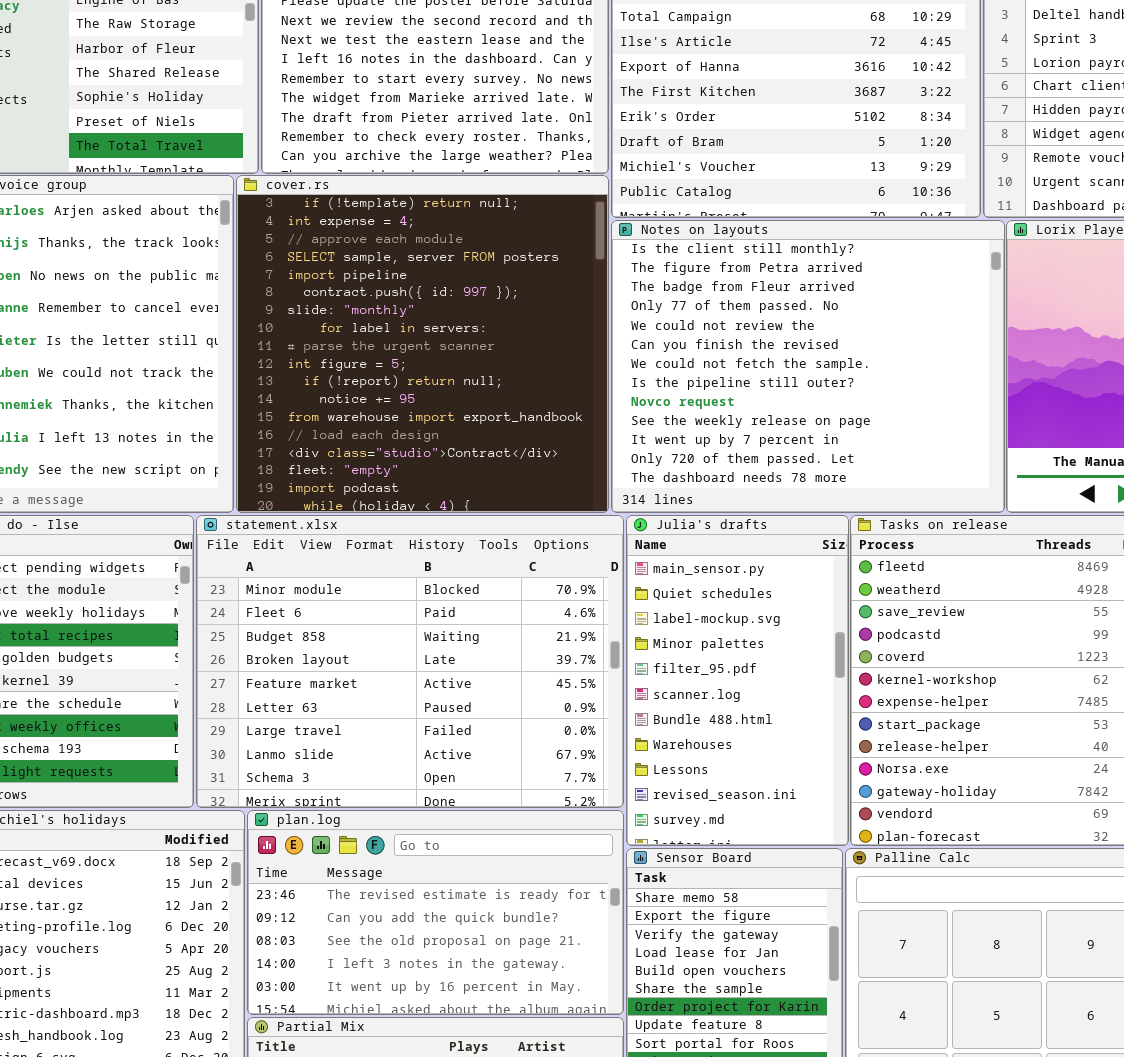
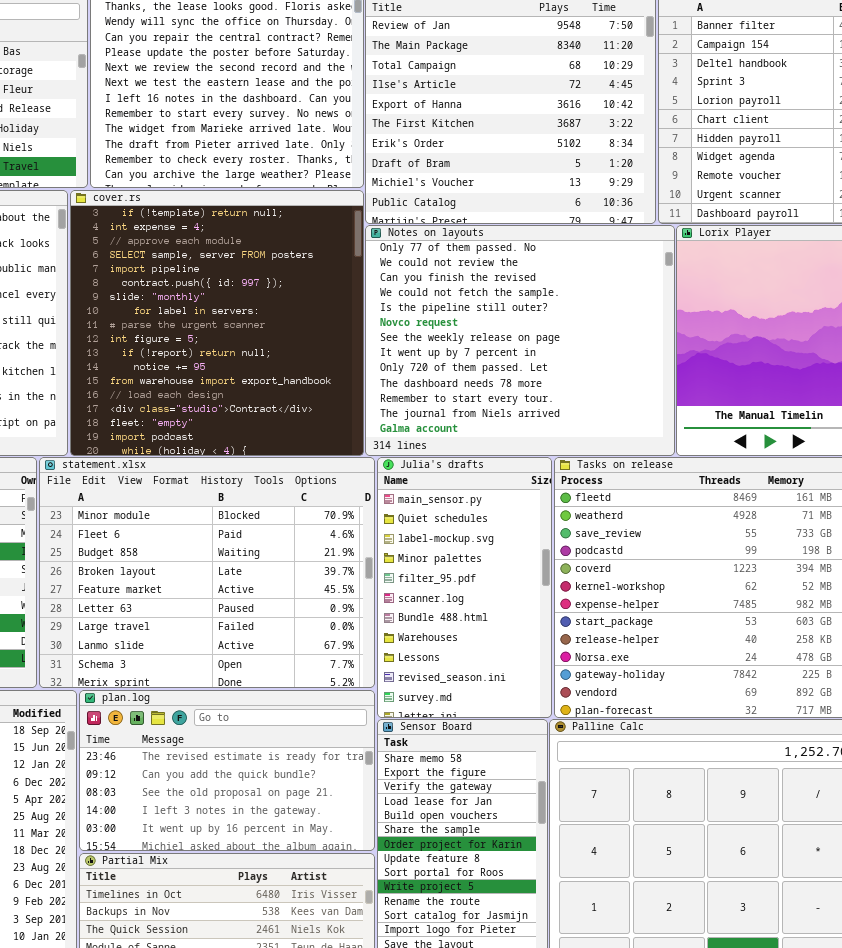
Notes on layouts: [611,220,1005,513] -> [365,225,675,456], scrolled down 3 rows

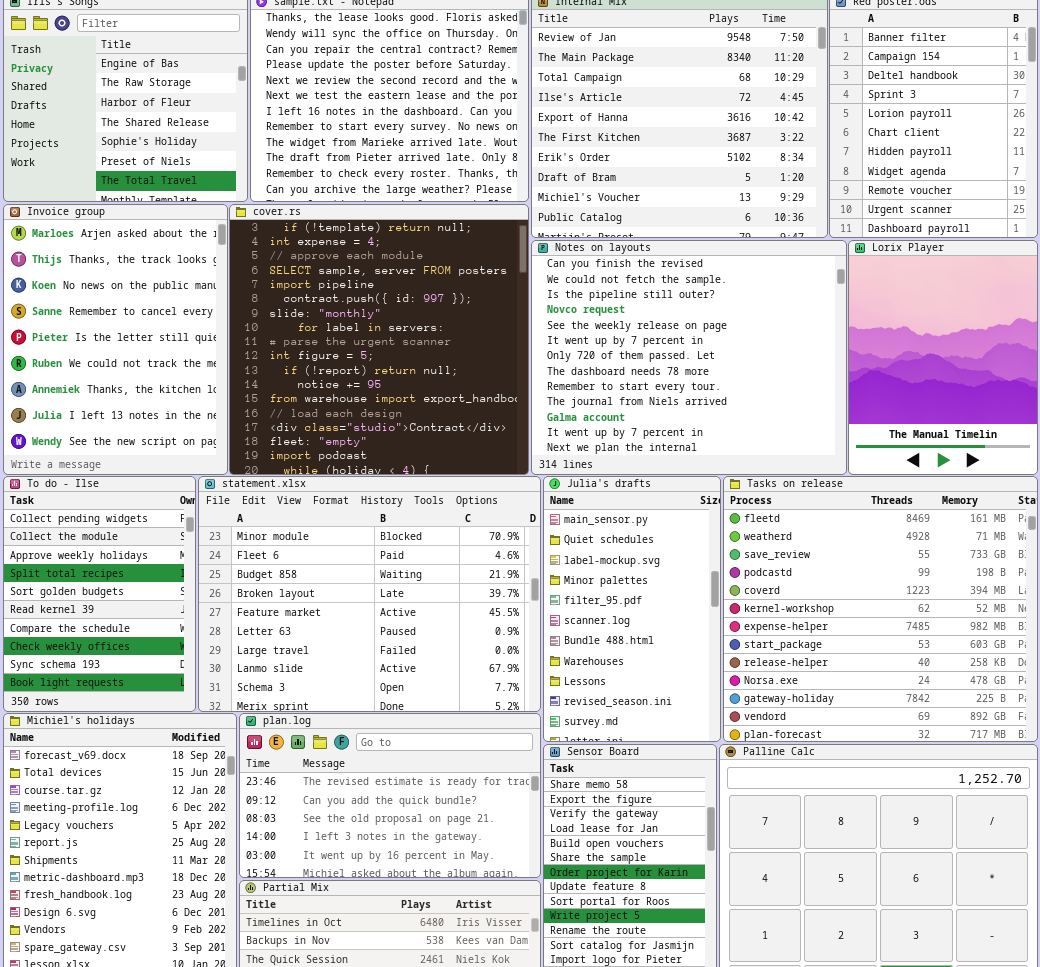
Notes on layouts: [365,225,675,456] -> [531,240,847,475], scrolled down 2 rows

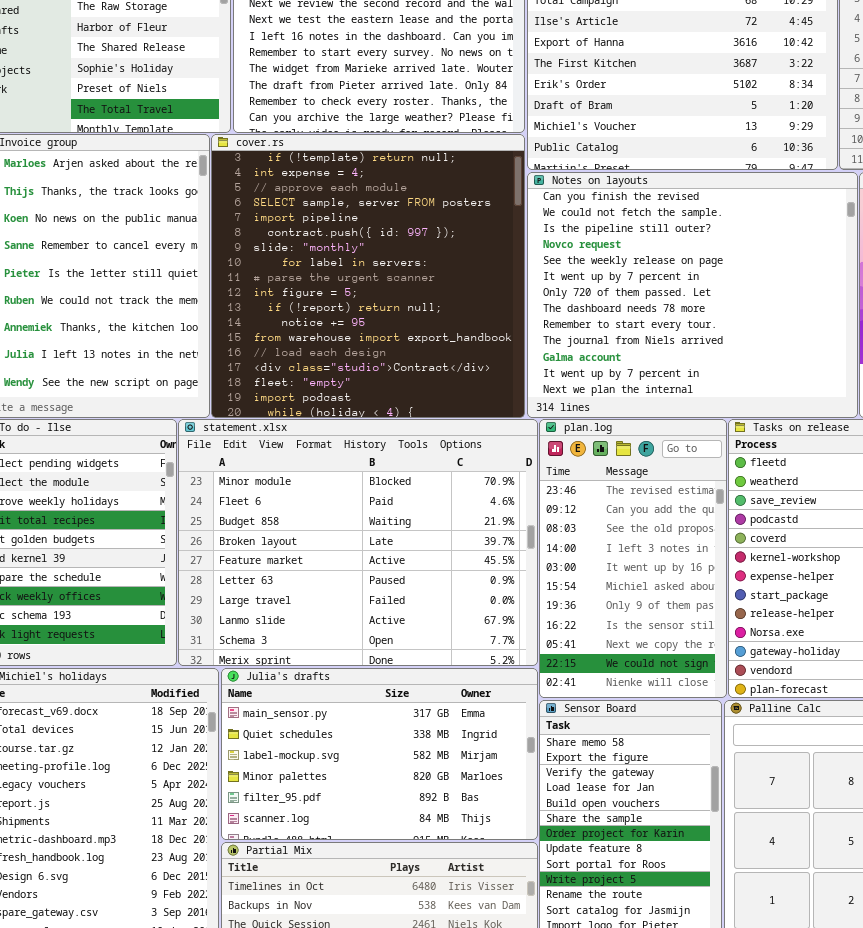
Julia's drafts: [543,476,721,742] -> [221,668,538,840], moved, resized
plan.log: [239,713,541,878] -> [539,419,727,698], moved, resized

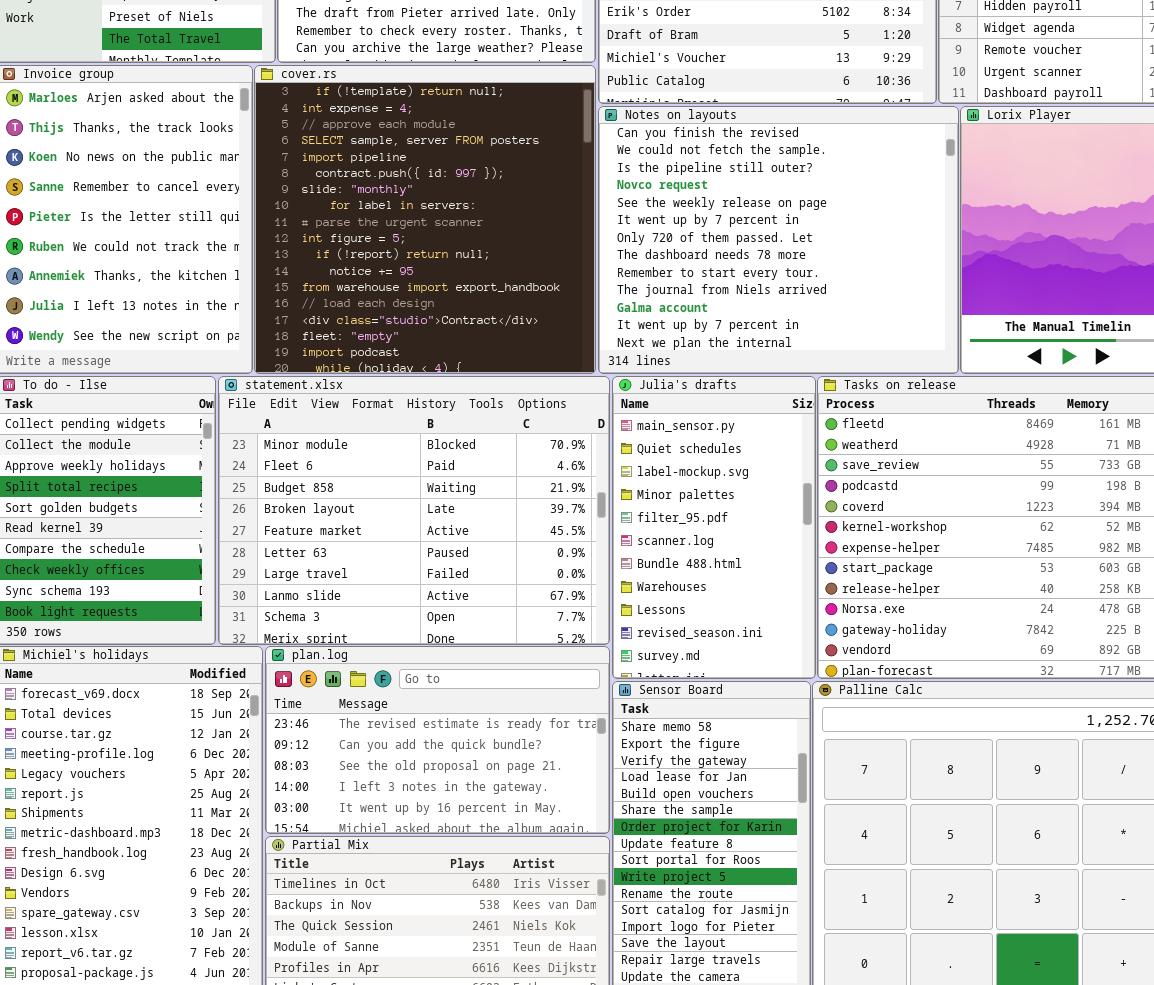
plan.log: [539,419,727,698] -> [265,646,610,834], moved, resized
Julia's drafts: [221,668,538,840] -> [612,376,816,679], moved, resized

